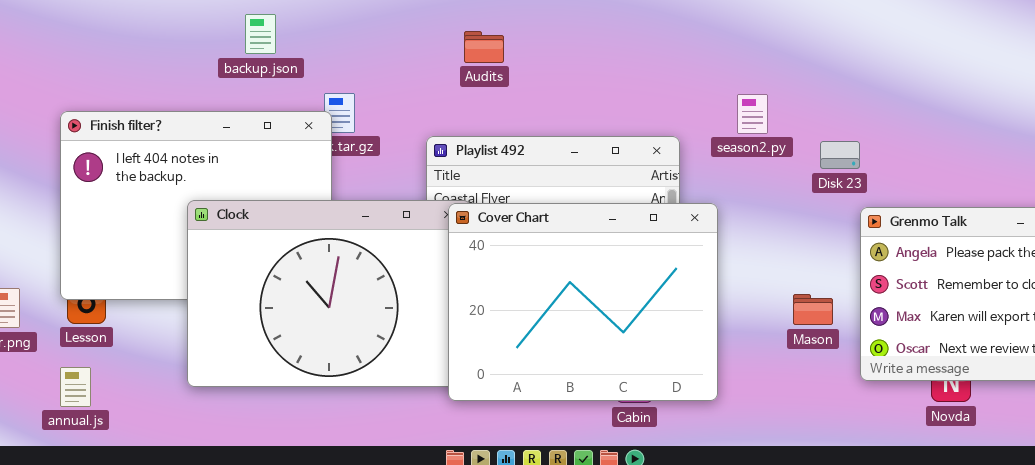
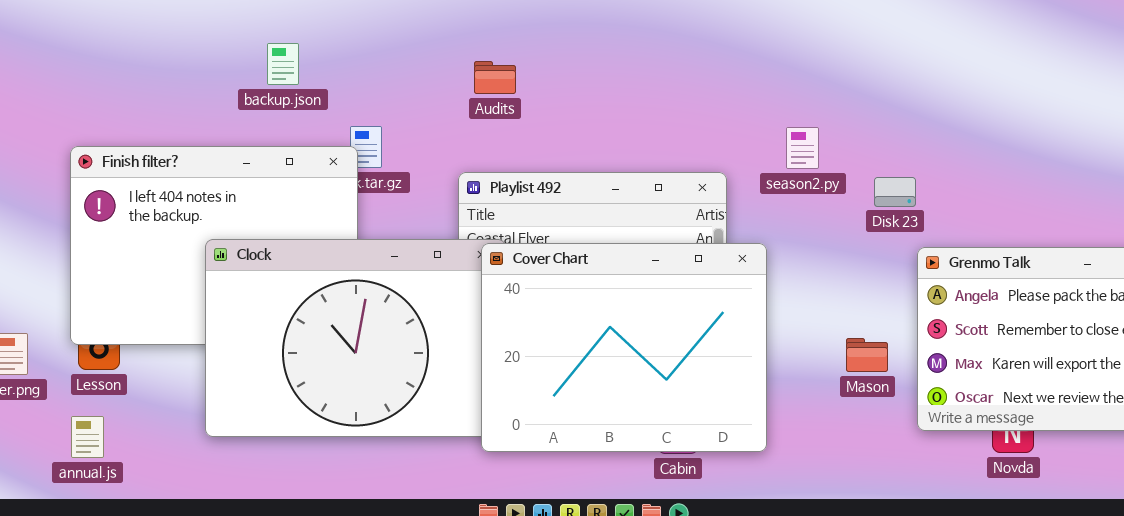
Audits: [464,31,504,63] -> [474,61,516,94], moved

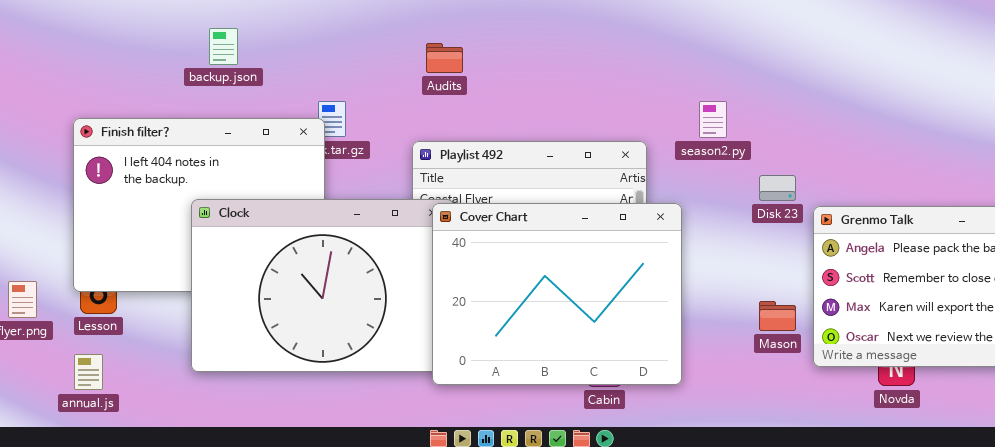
backup.json: [267,43,299,85] -> [209,28,238,65], moved
Disk 23: [874,177,916,207] -> [759,175,796,201], moved
Mason: [846,338,888,372] -> [759,301,796,331], moved

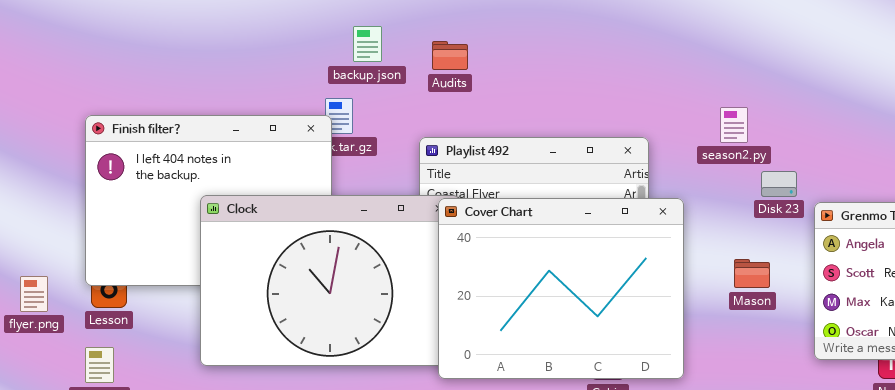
backup.json: [209,28,238,65] -> [353,26,382,62], moved
season2.py: [699,101,727,138] -> [720,107,748,143], moved
Mason: [759,301,796,331] -> [734,259,770,288], moved

